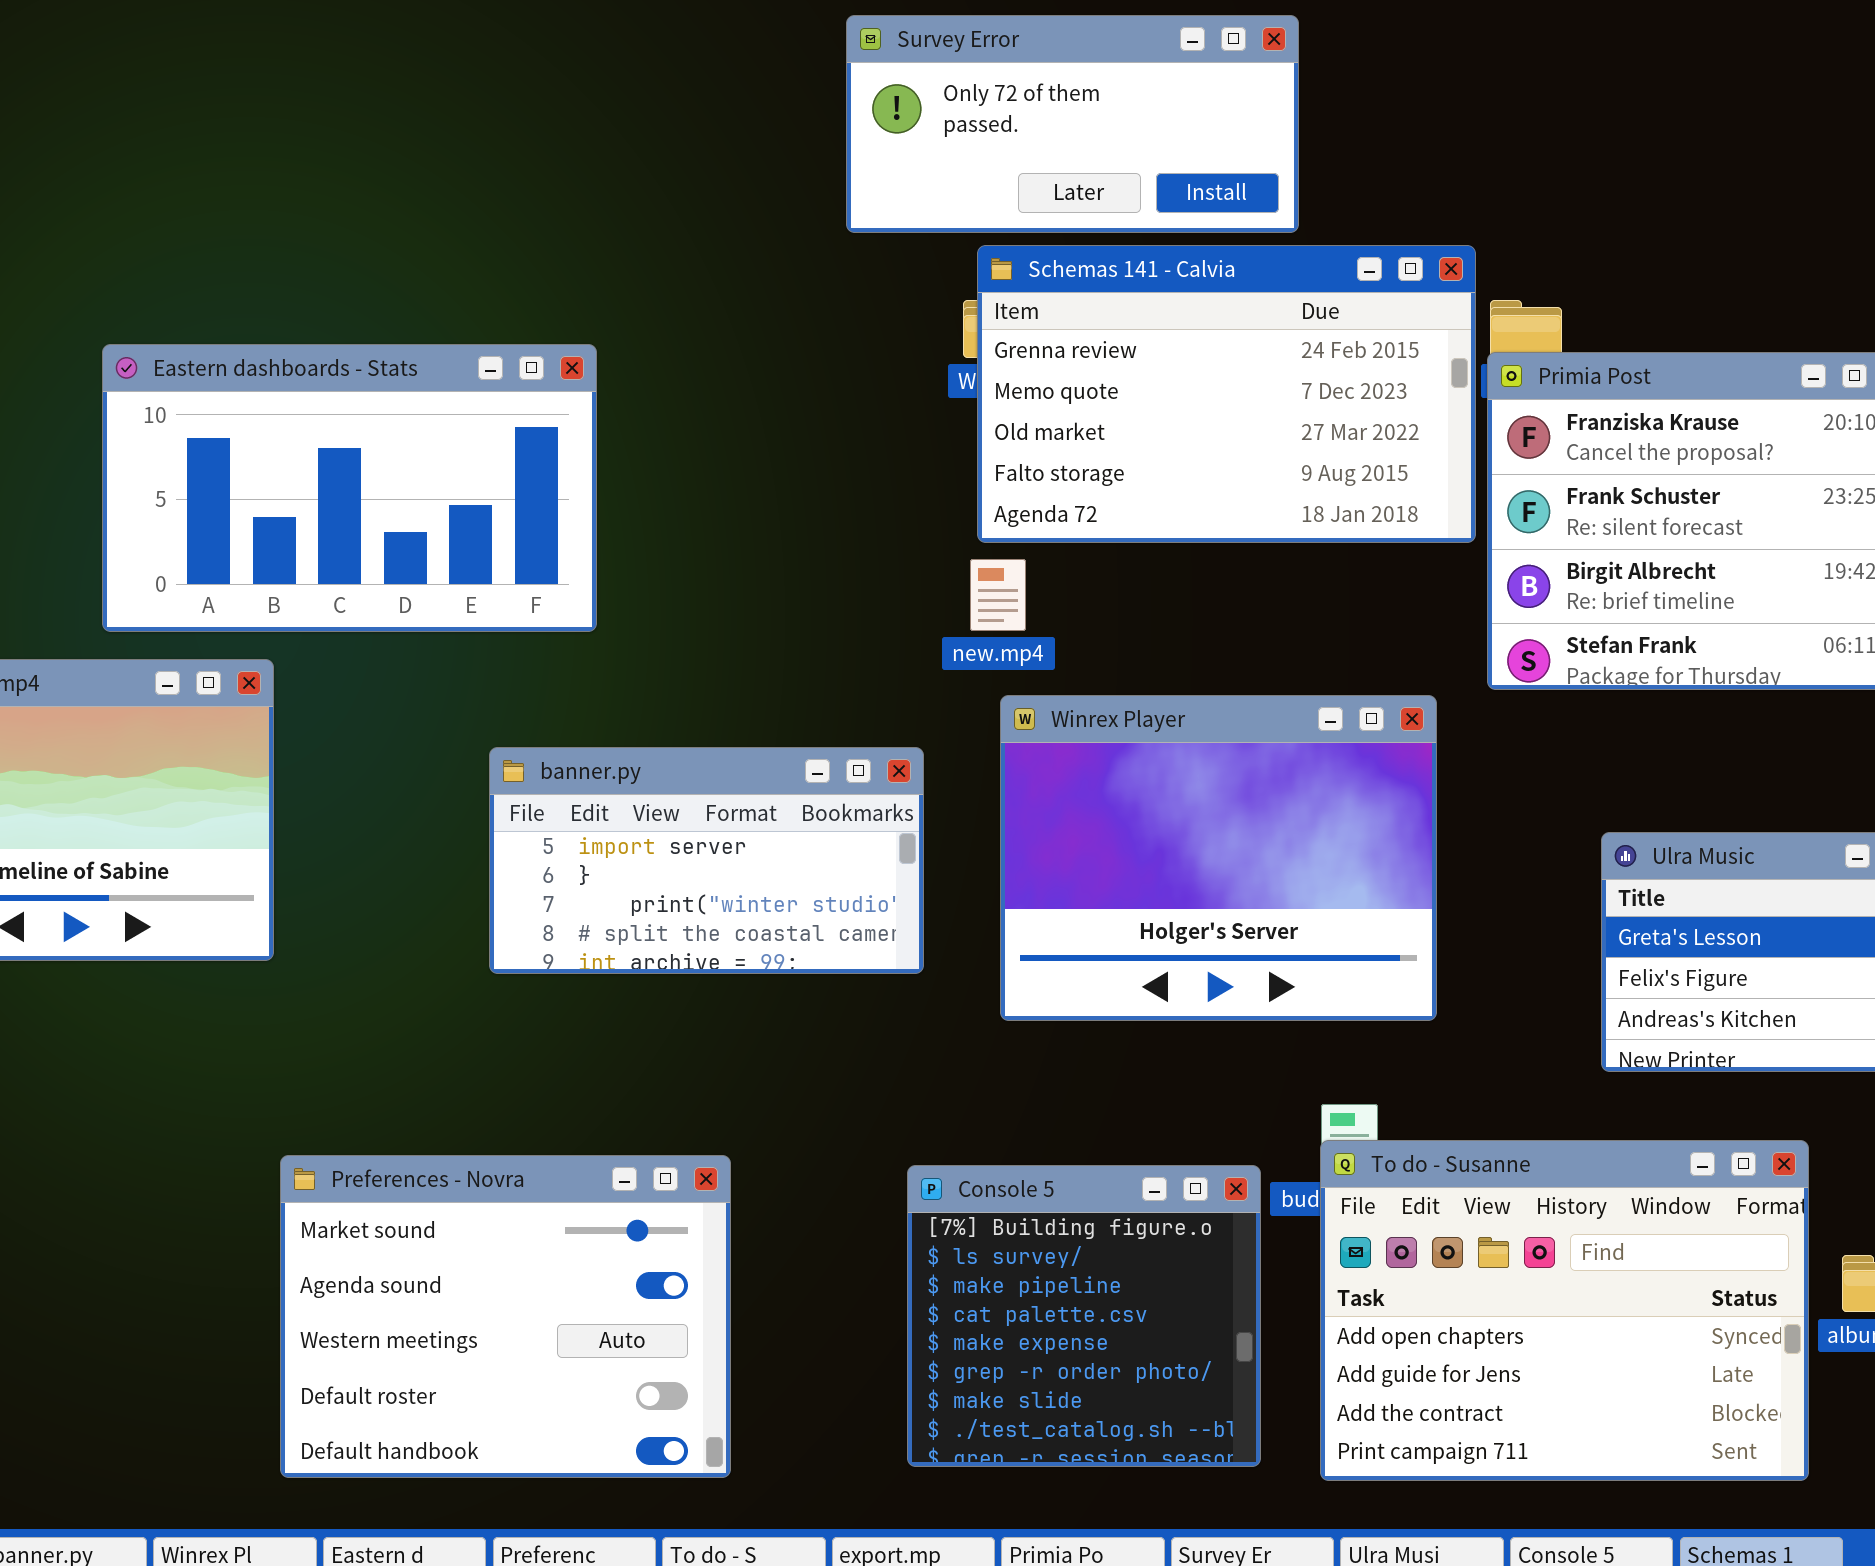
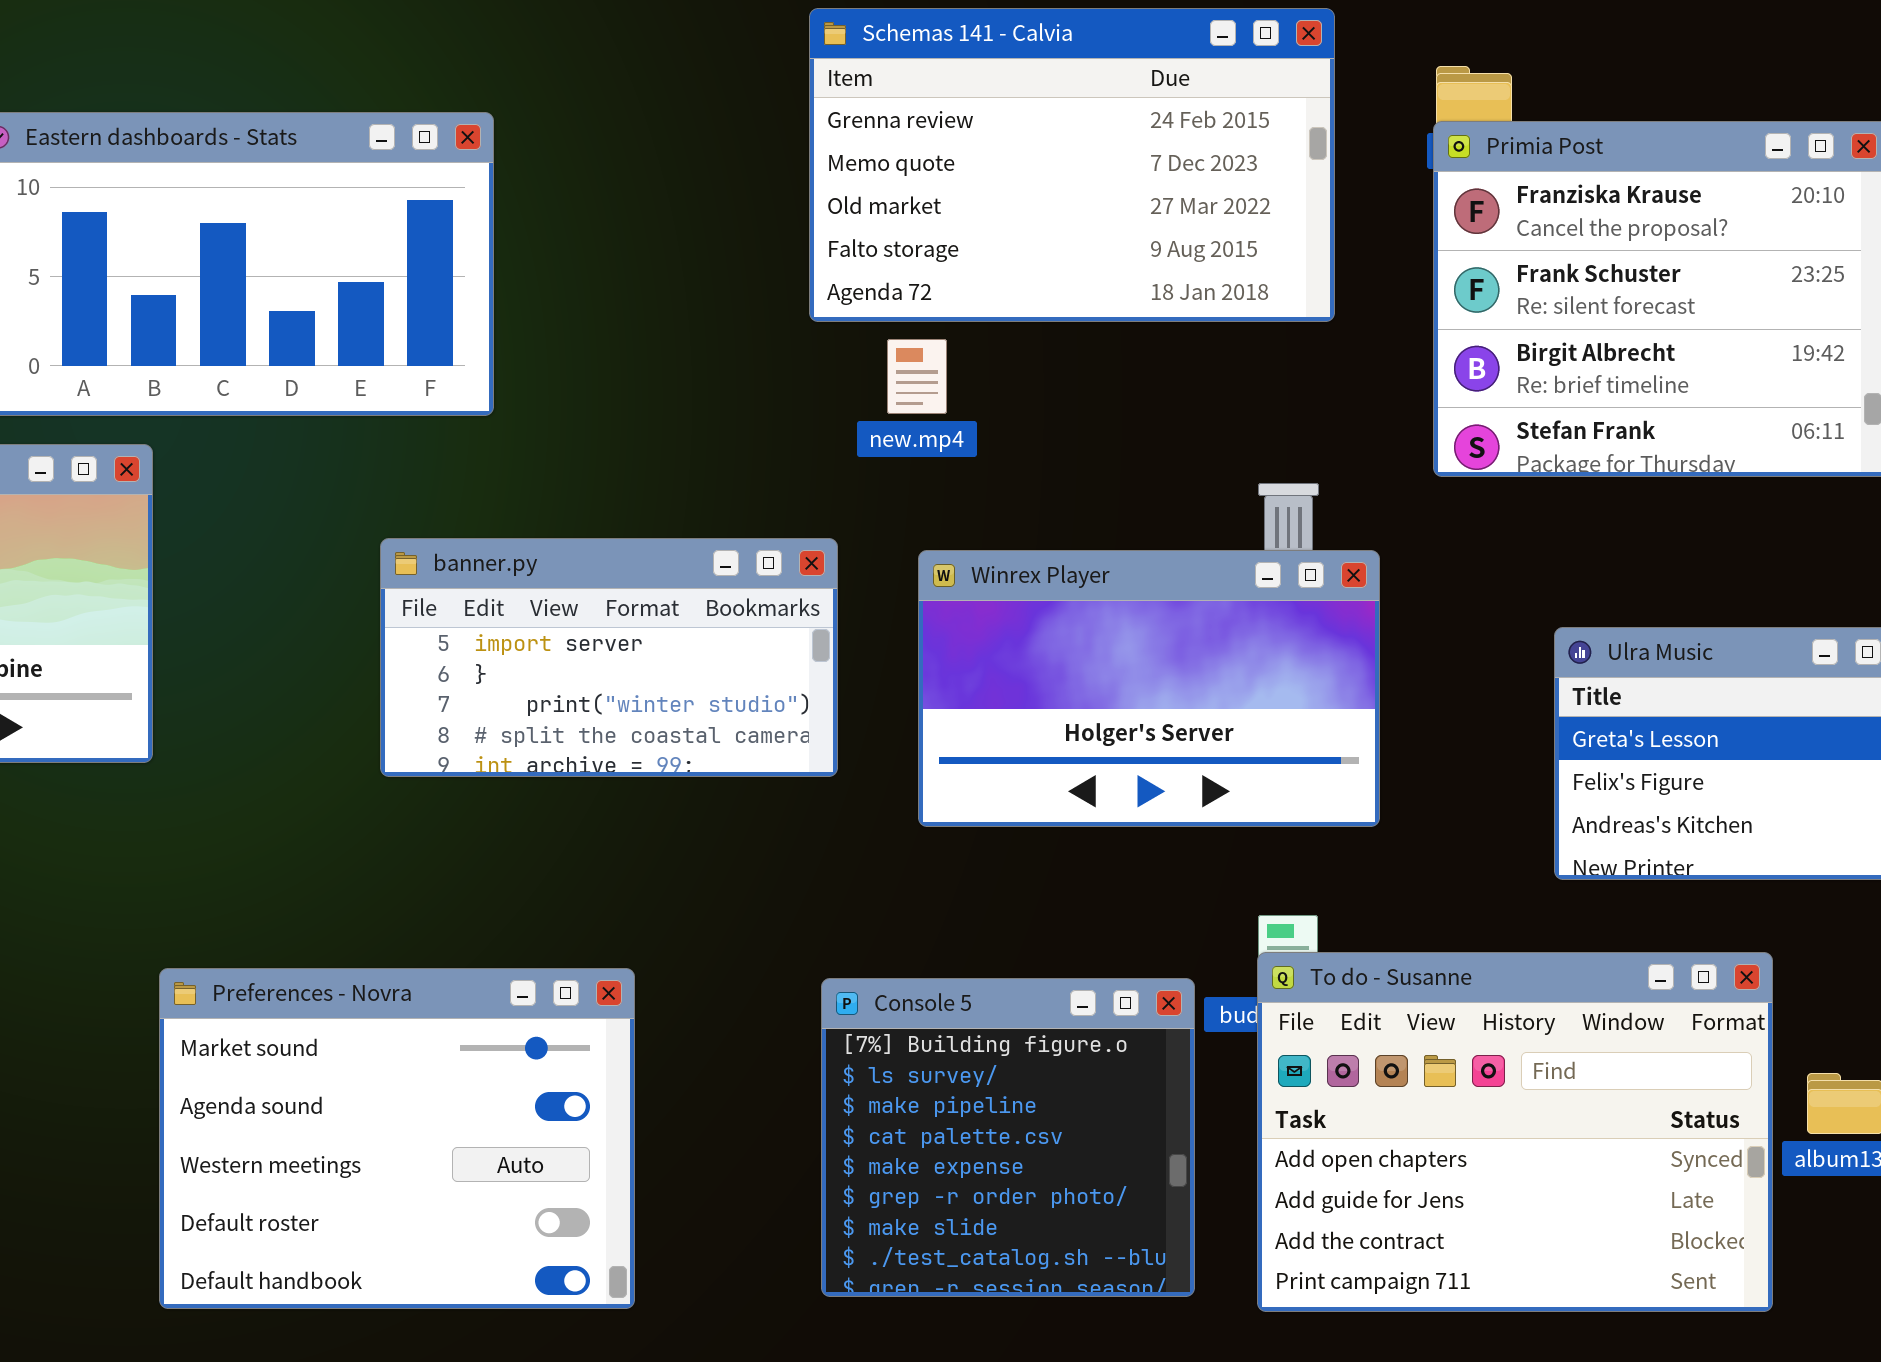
Schemas 141 - Calvia: [977,245,1476,543] -> [809,8,1335,322], moved
Winrex Player: [1000,695,1437,1021] -> [918,550,1380,827], resized

